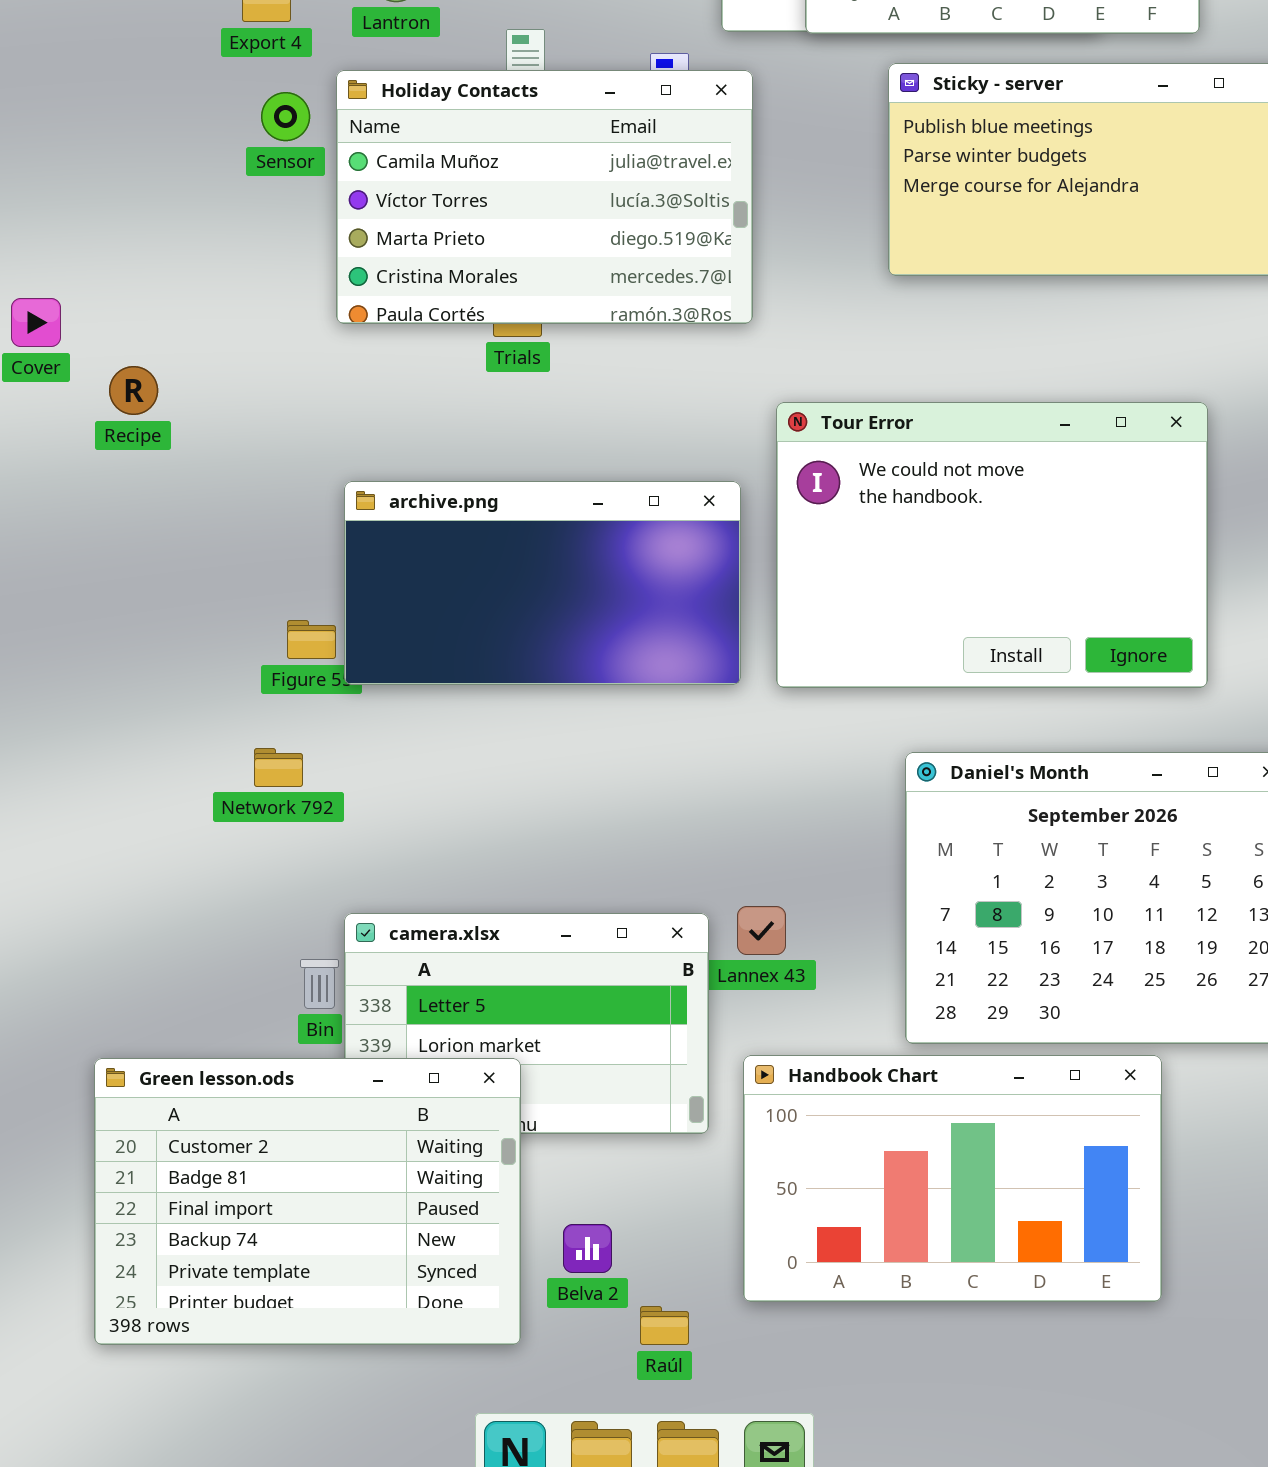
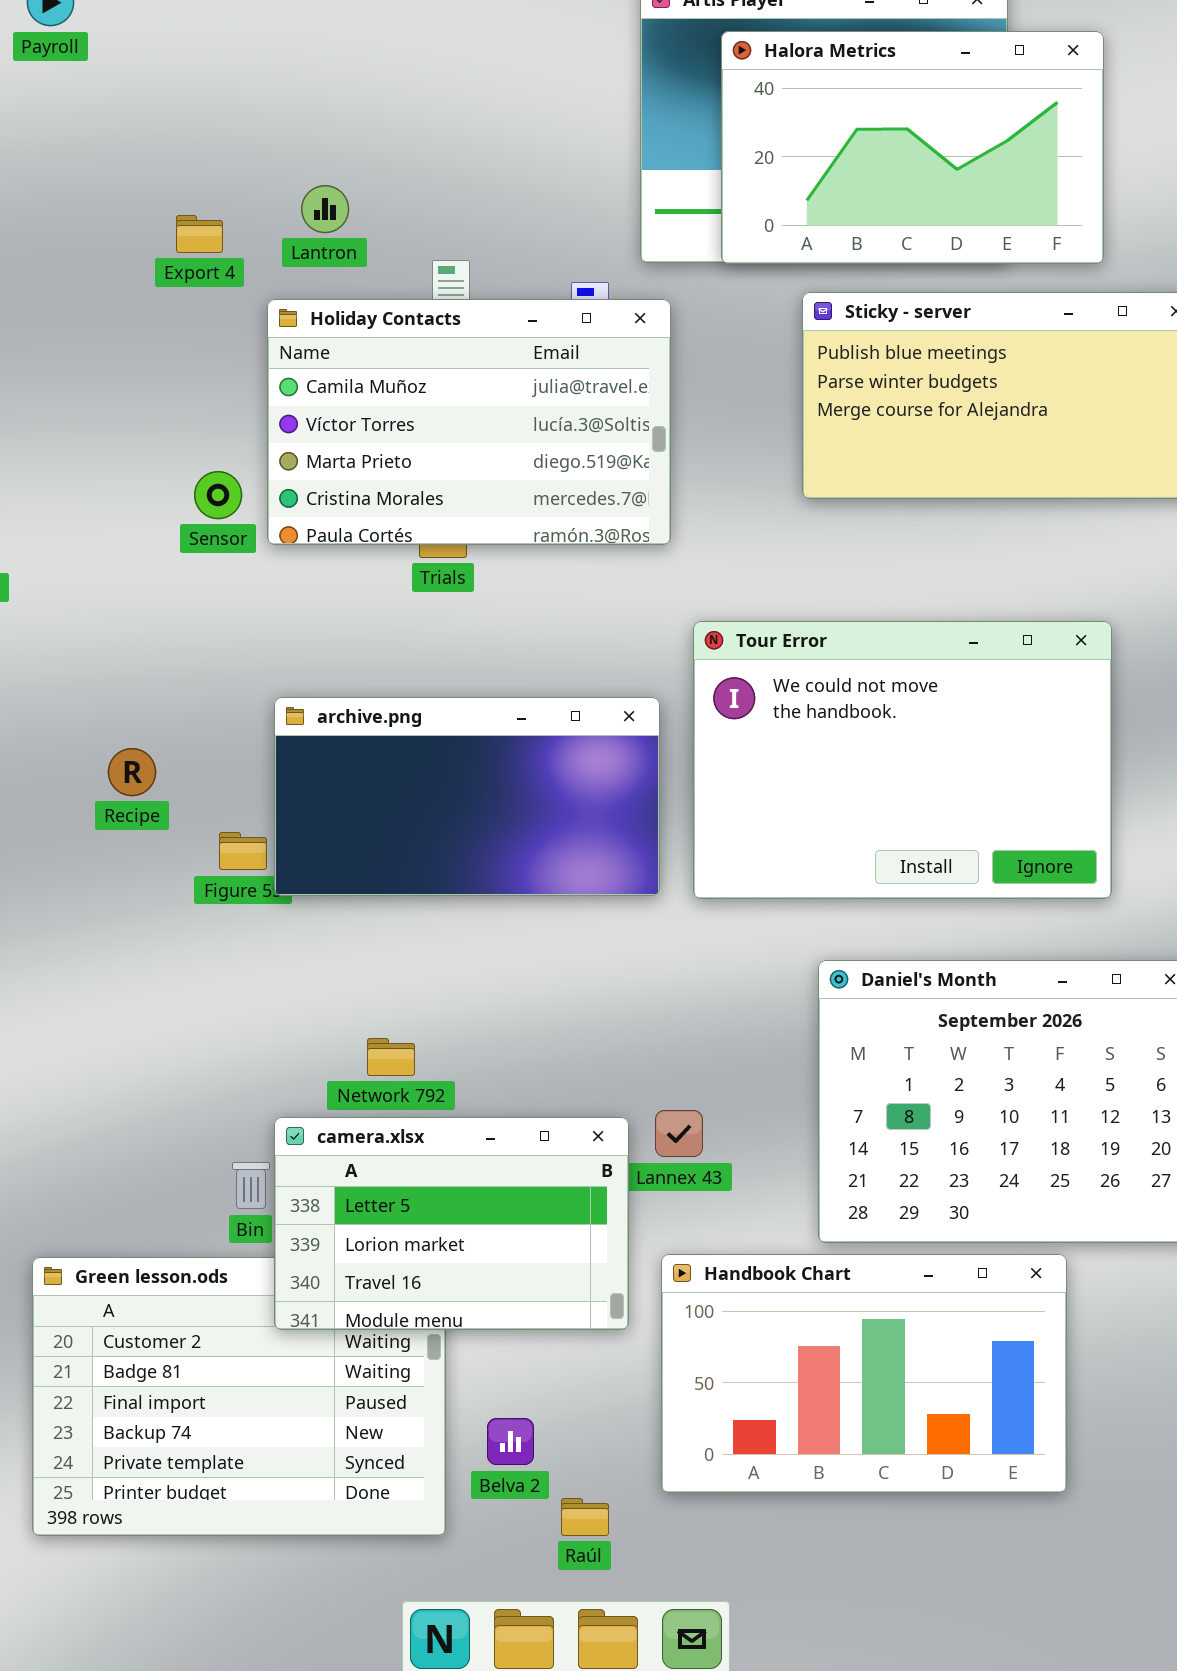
Sensor: [261,92,310,141] -> [194,471,242,519], moved
Recipe: [109,366,158,415] -> [108,748,156,796], moved
Network 792: [254,748,303,787] -> [367,1038,415,1076], moved
camera.xlsx: [344,913,709,1134] -> [274,1117,629,1330], raised

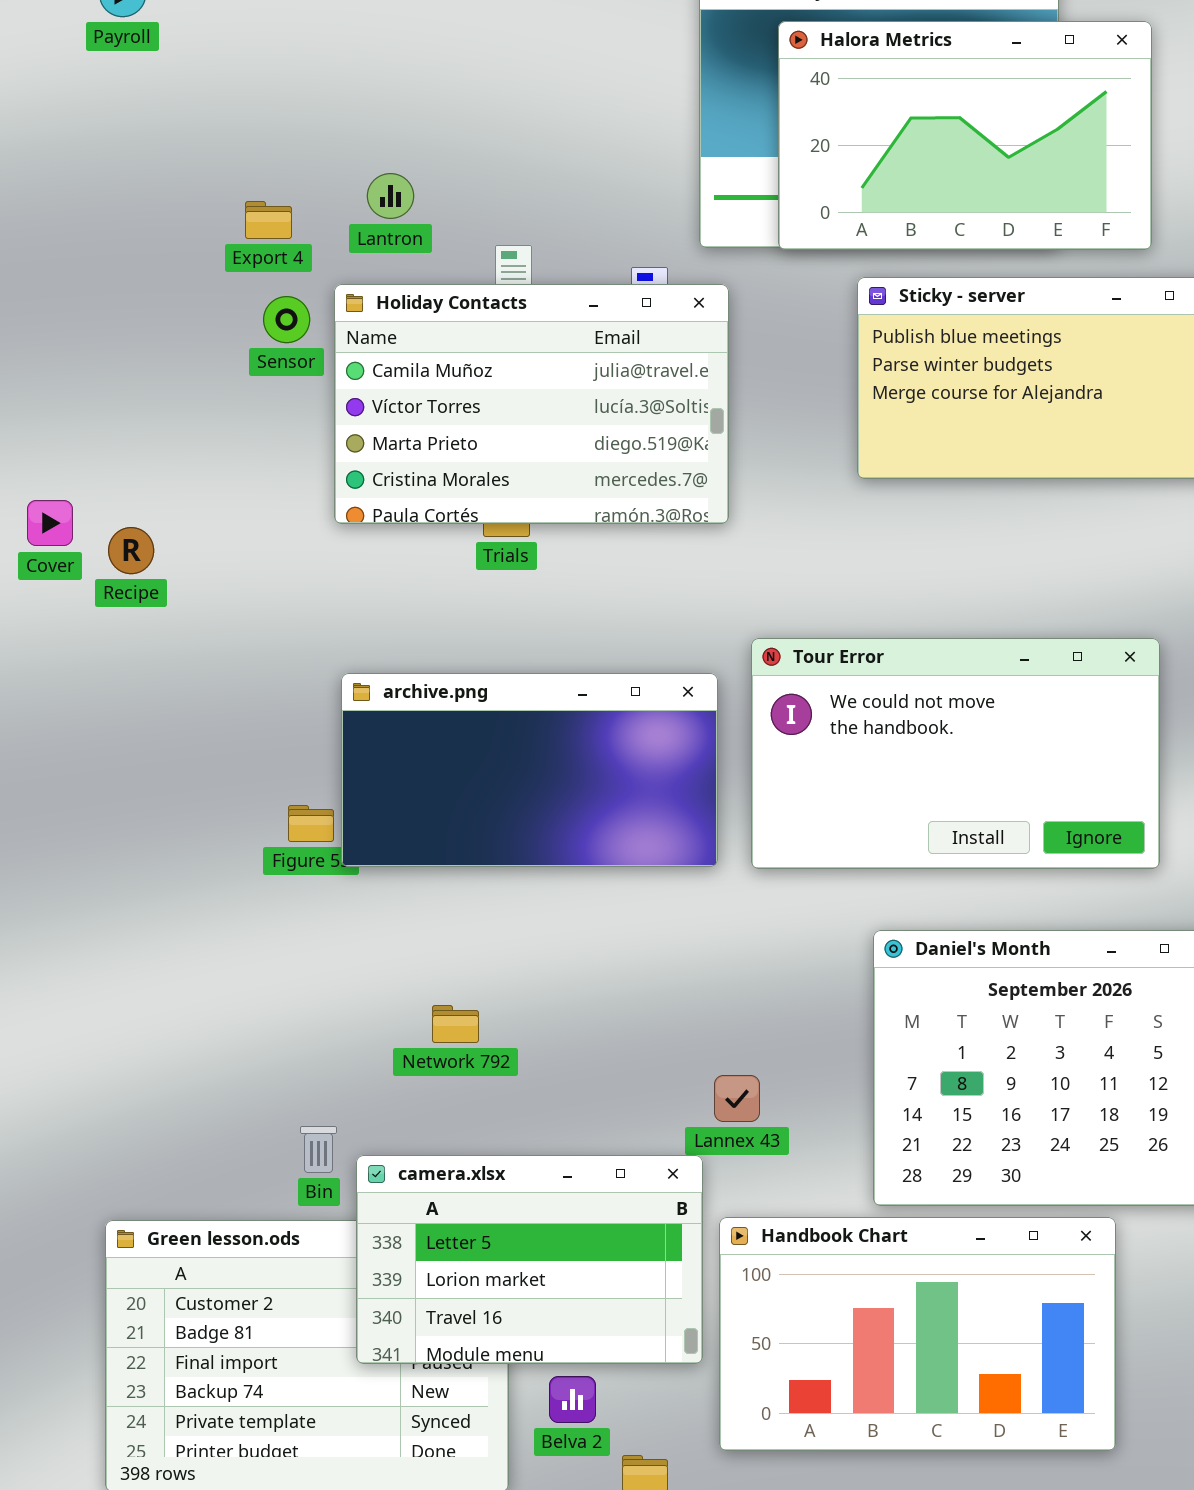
Sensor: [194,471,242,519] -> [263,296,310,343], moved
Tour Error: [693,621,1112,899] -> [751,638,1160,869], resized
Recipe: [108,748,156,796] -> [108,527,154,574], moved
camera.xlsx: [274,1117,629,1330] -> [356,1155,703,1364], moved

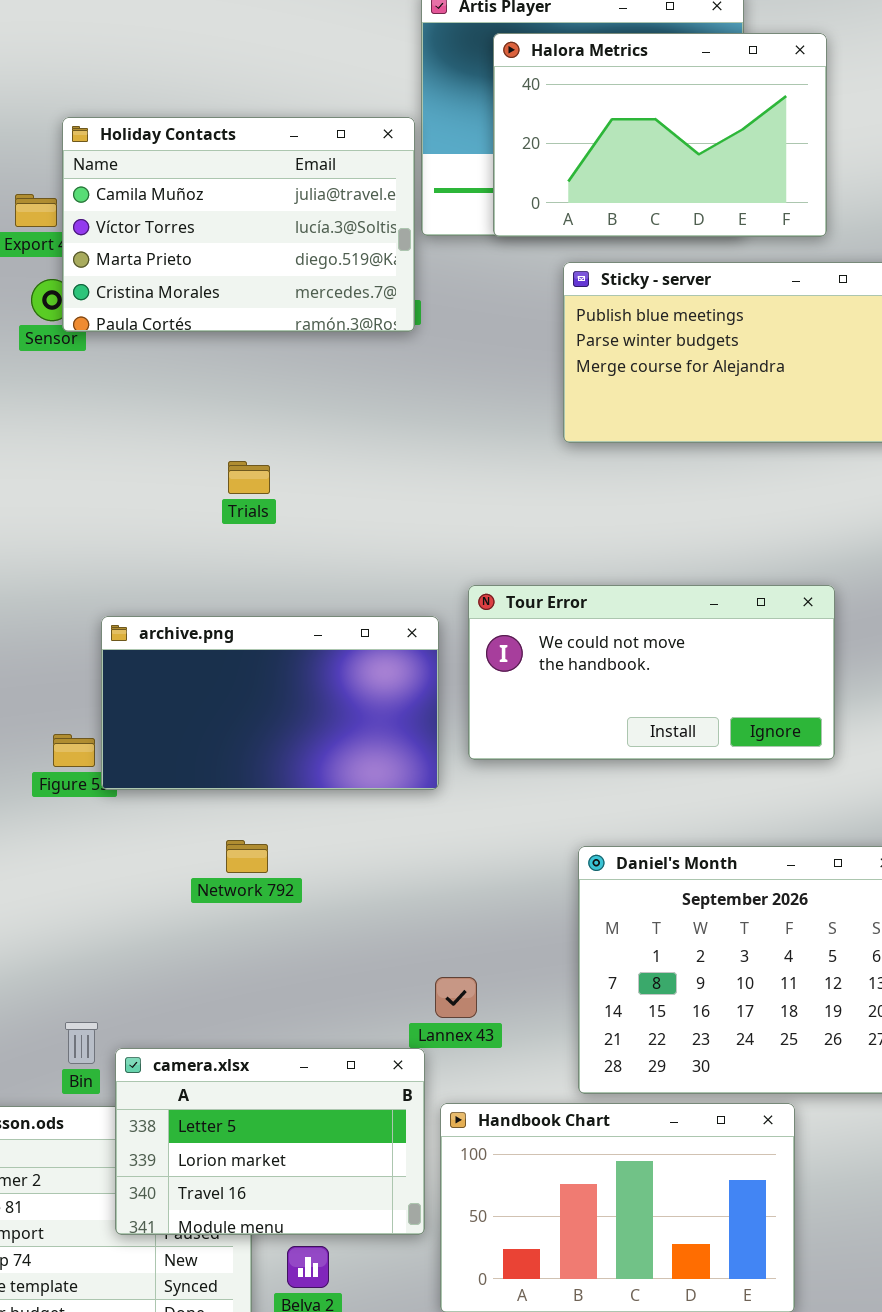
Holiday Contacts: [334,284,729,524] -> [62,117,415,332], moved
Tour Error: [751,638,1160,869] -> [468,585,835,760], resized
Network 792: [432,1005,479,1043] -> [226,840,268,873], moved

